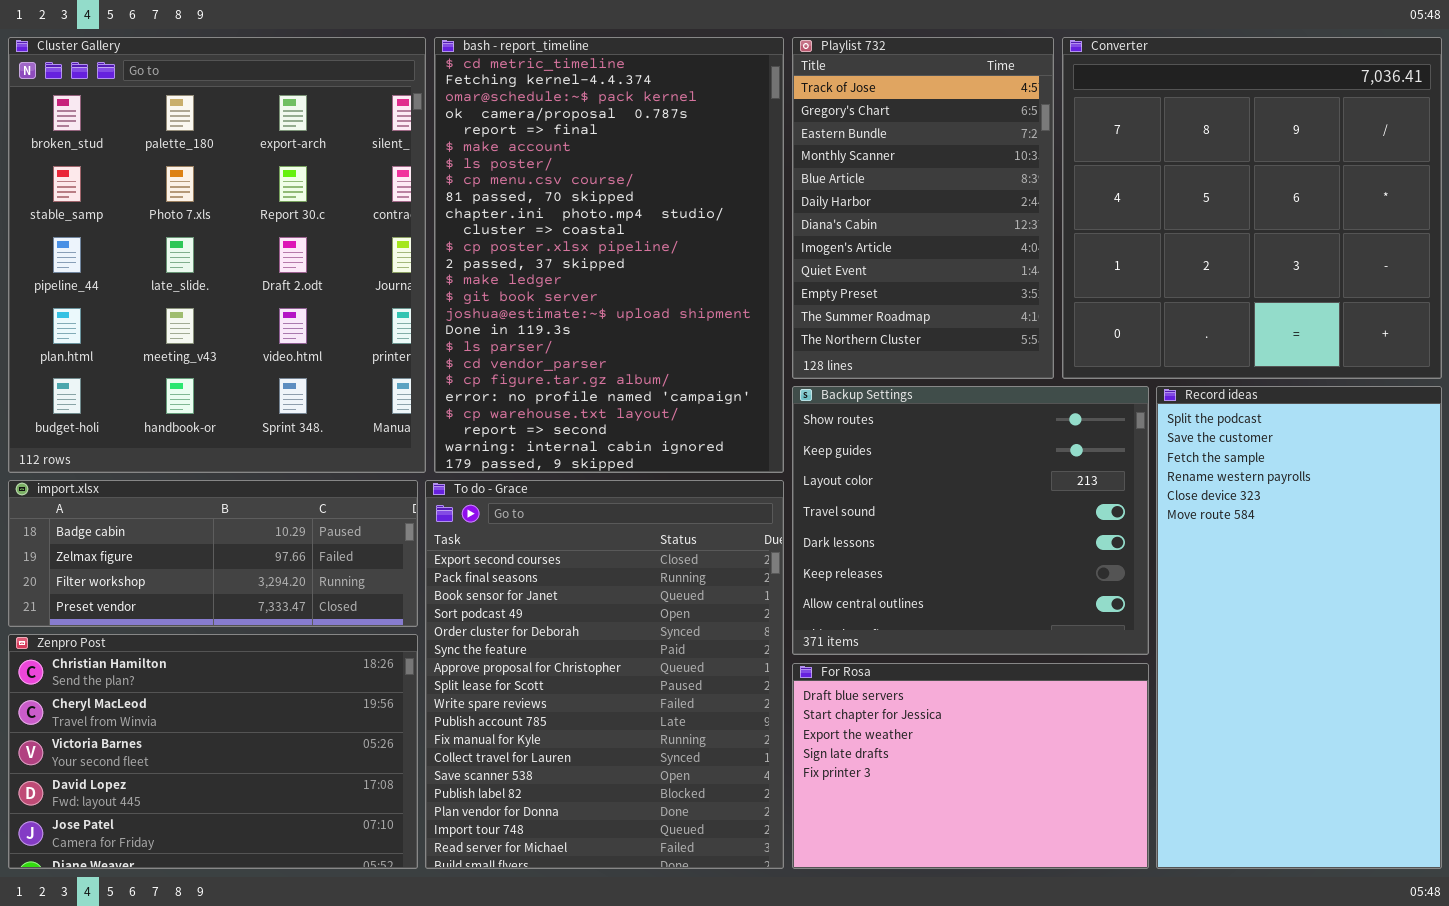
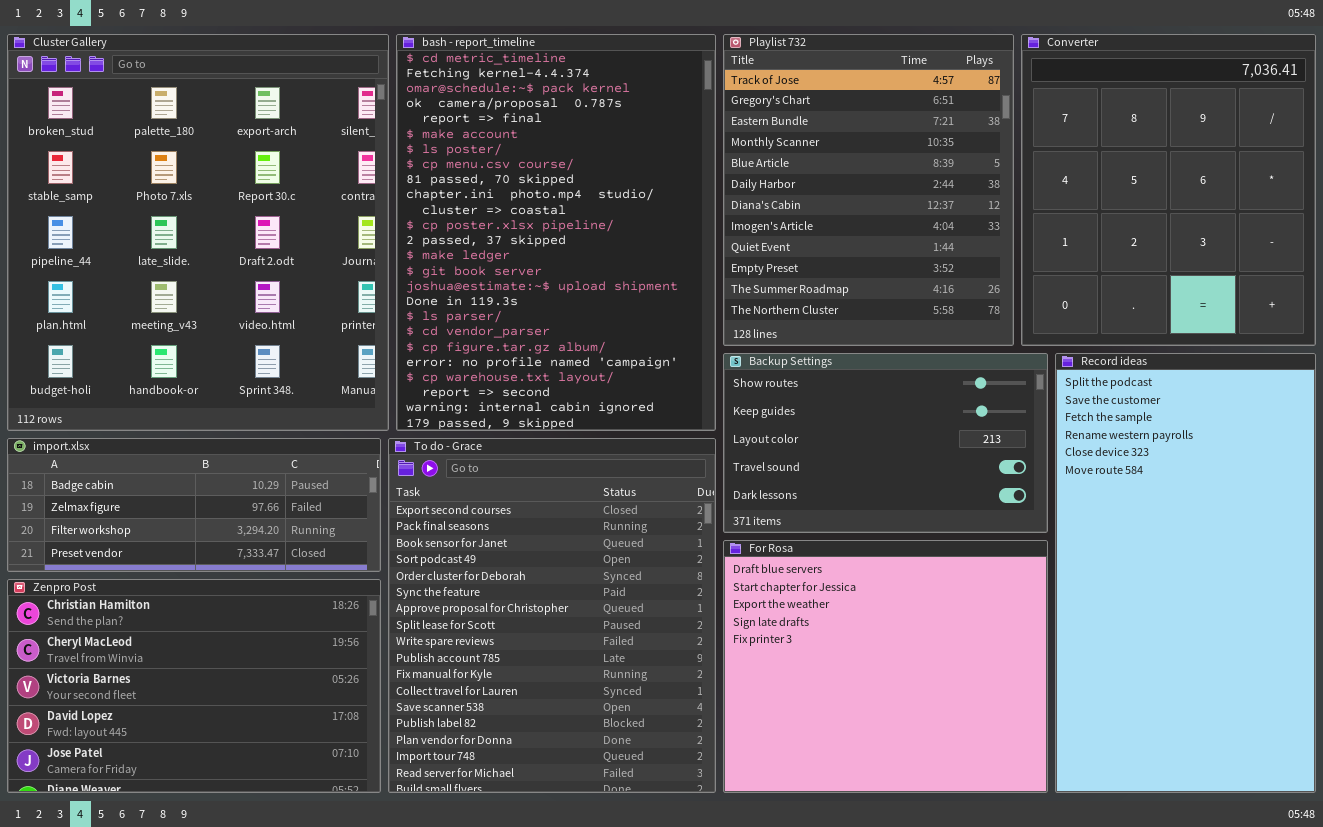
Playlist 732: [792,37,1054,379] -> [723,34,1014,346], resized
Converter: [1062,37,1442,379] -> [1021,34,1316,346], resized
Backup Settings: [792,386,1149,655] -> [723,353,1048,533], resized
For Rosa: [792,663,1149,869] -> [723,540,1048,793], resized

